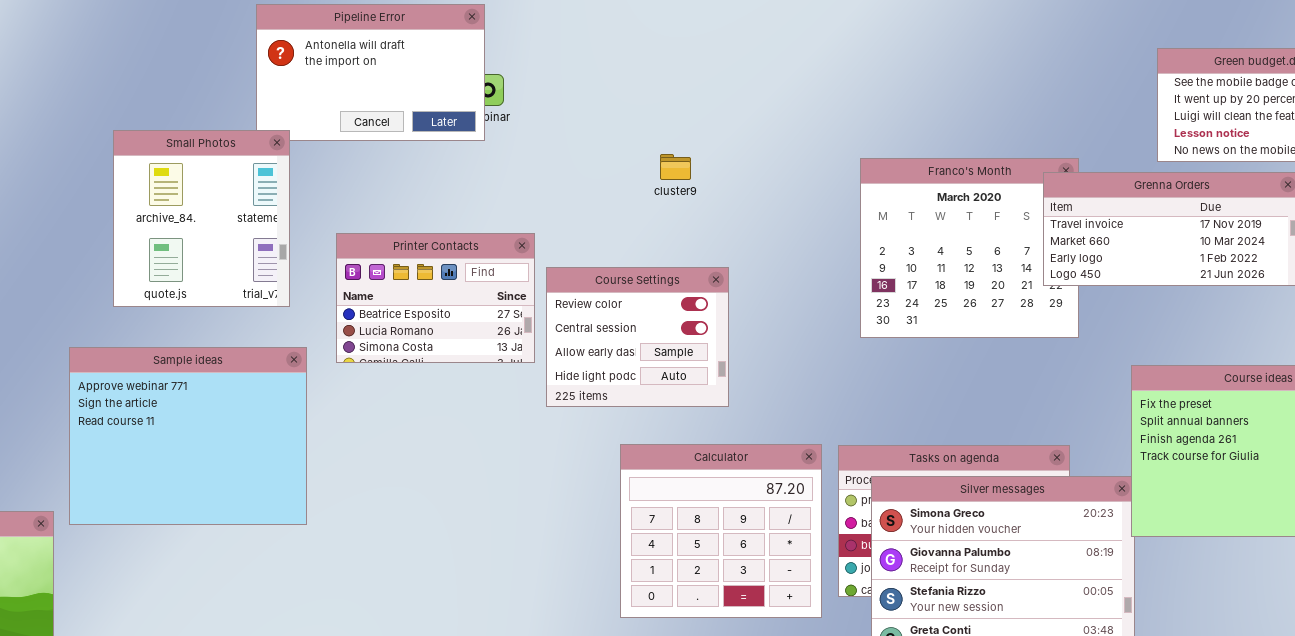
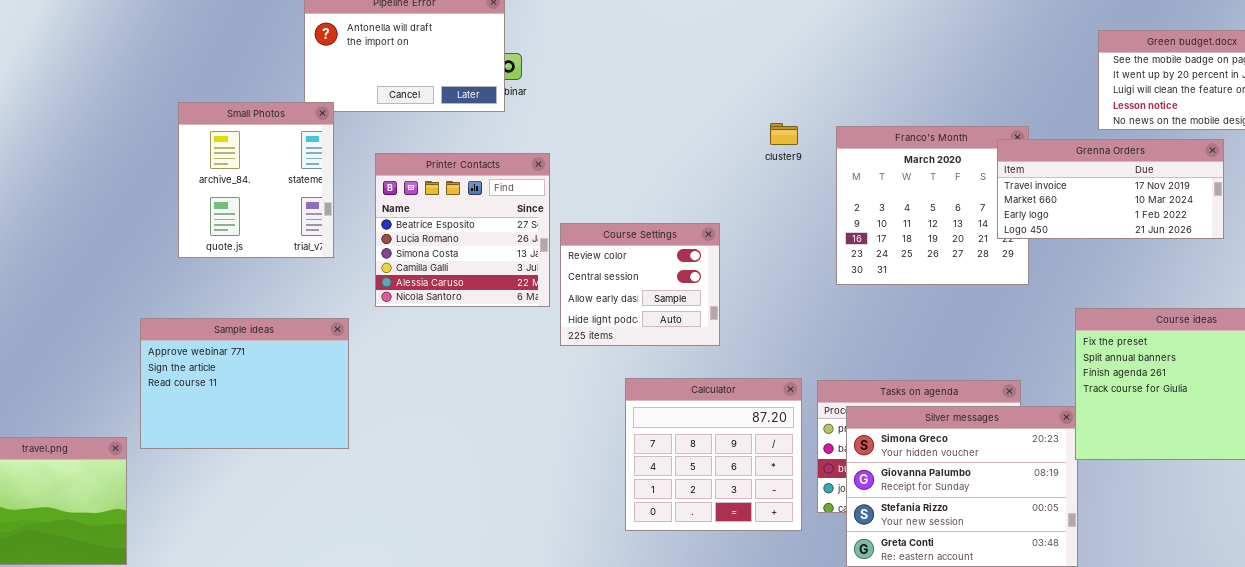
cluster9: [660,154,691,180] -> [770,123,798,145], moved
Printer Contacts: [336,233,535,363] -> [375,153,550,307], resized
Sample ideas: [69,347,307,525] -> [140,318,349,449], resized

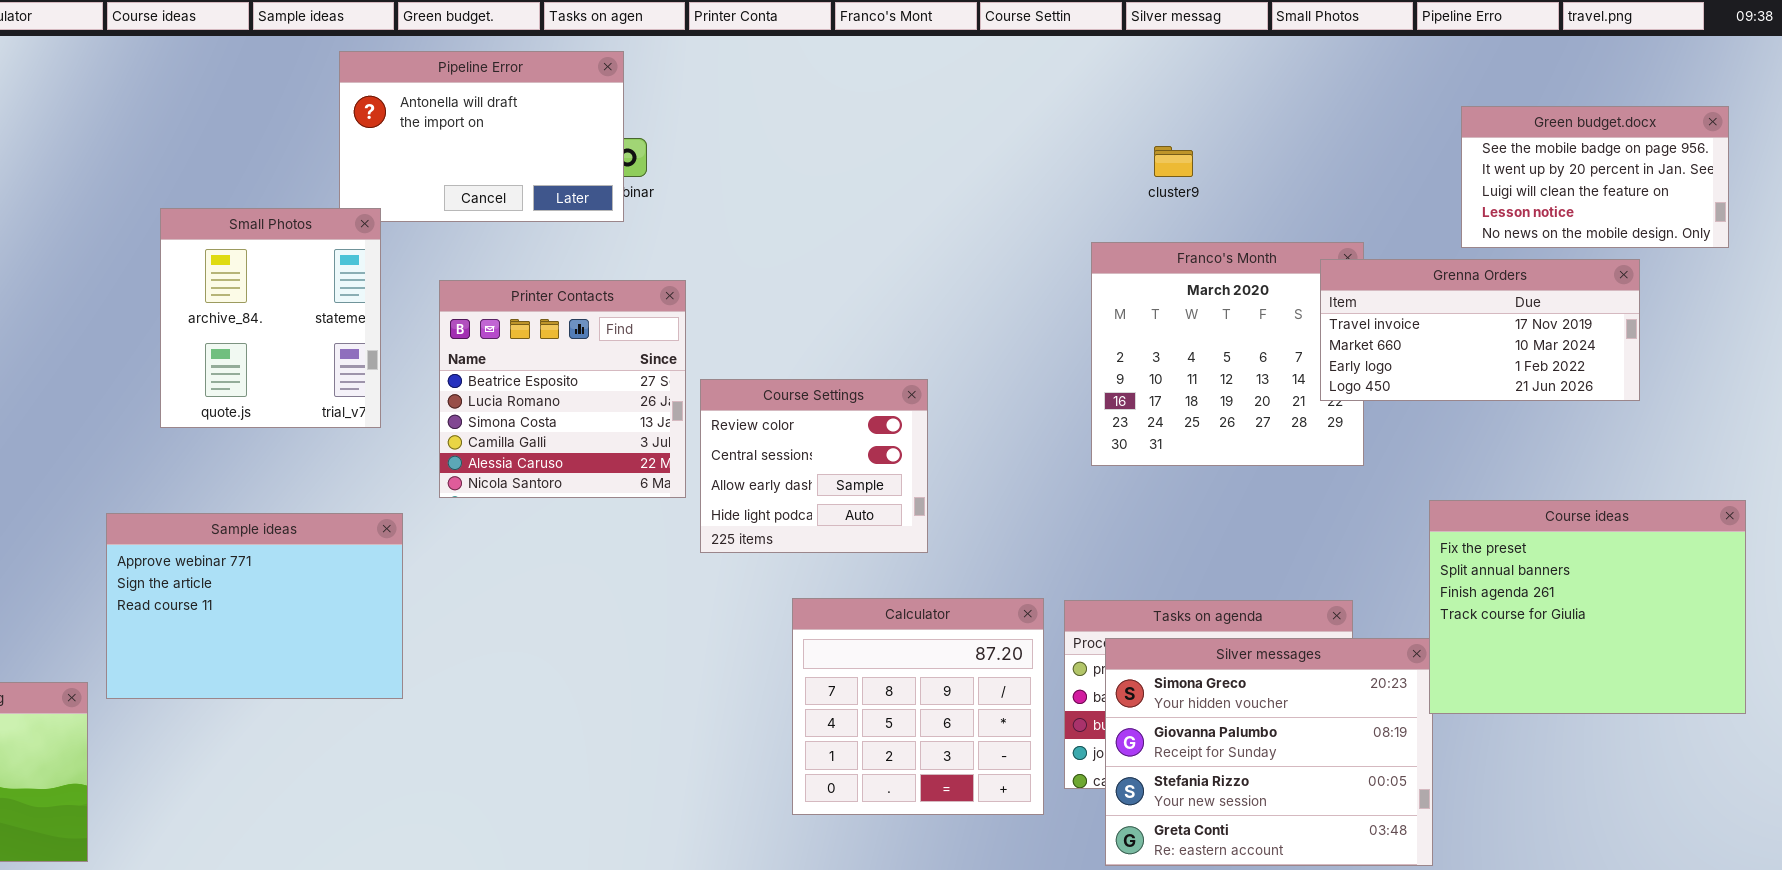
cluster9: [770,123,798,145] -> [1154,146,1193,177], moved

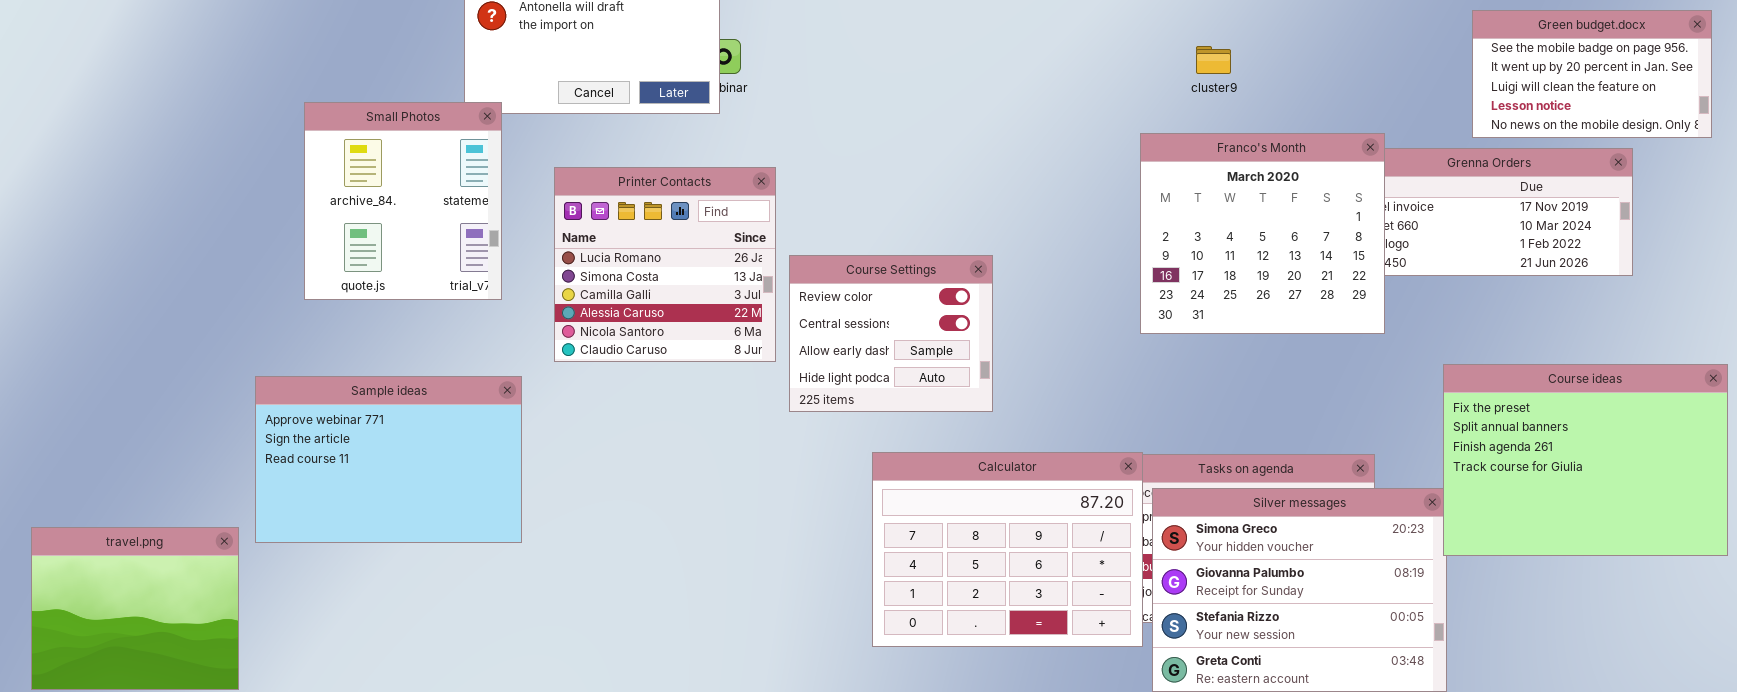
Franco's Month: [1091,242,1364,466] -> [1140,133,1385,334], raised
Printer Contacts: [439,280,686,498] -> [554,167,776,362], scrolled down 1 row
Calculator: [792,598,1044,815] -> [872,452,1143,647], resized

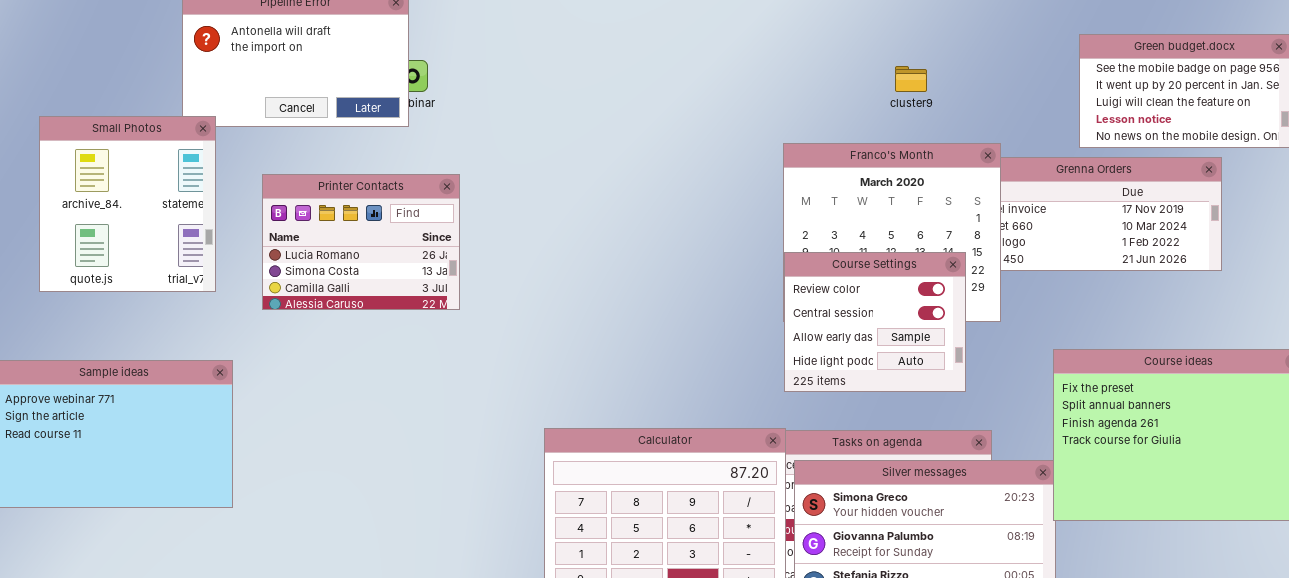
cluster9: [1196,46,1231,74] -> [895,66,927,92], moved
Printer Contacts: [554,167,776,362] -> [262,174,460,310], resized
Course Settings: [789,255,993,412] -> [784,252,966,392], moved

